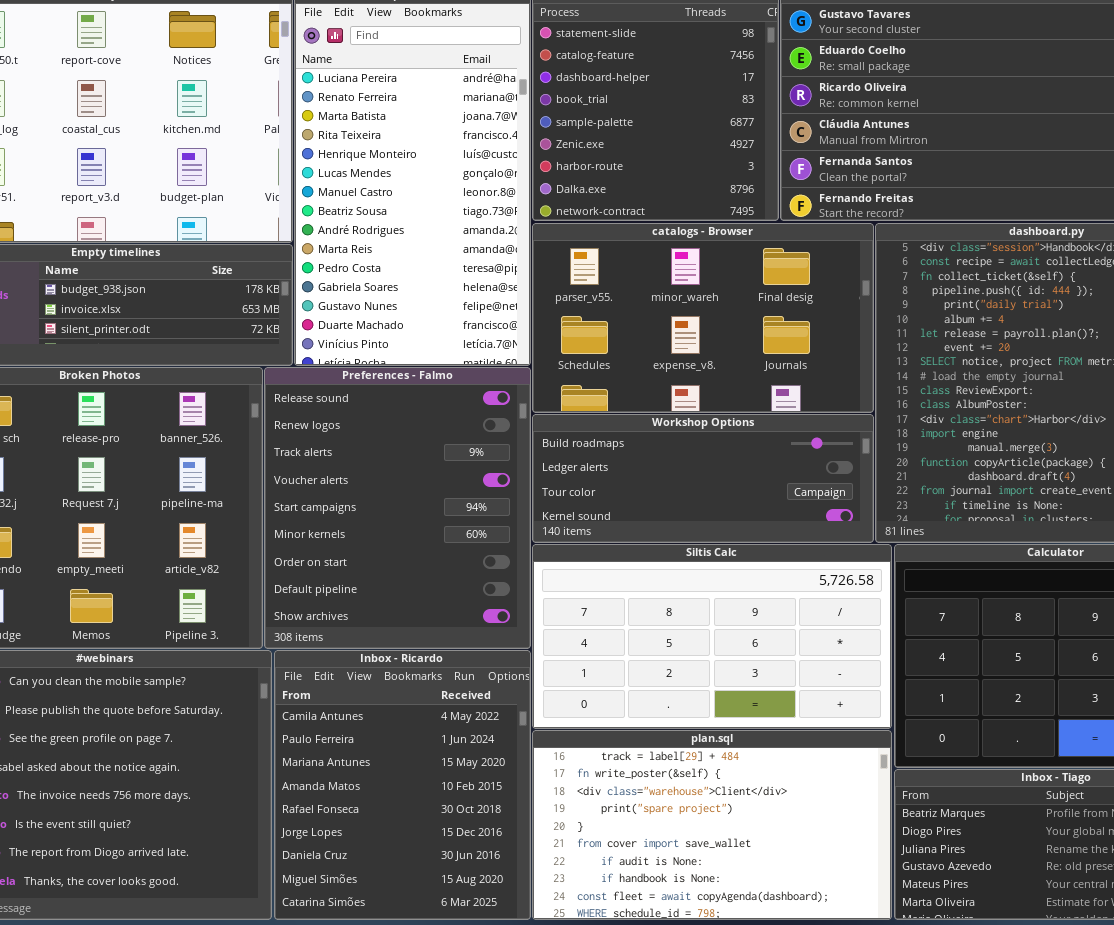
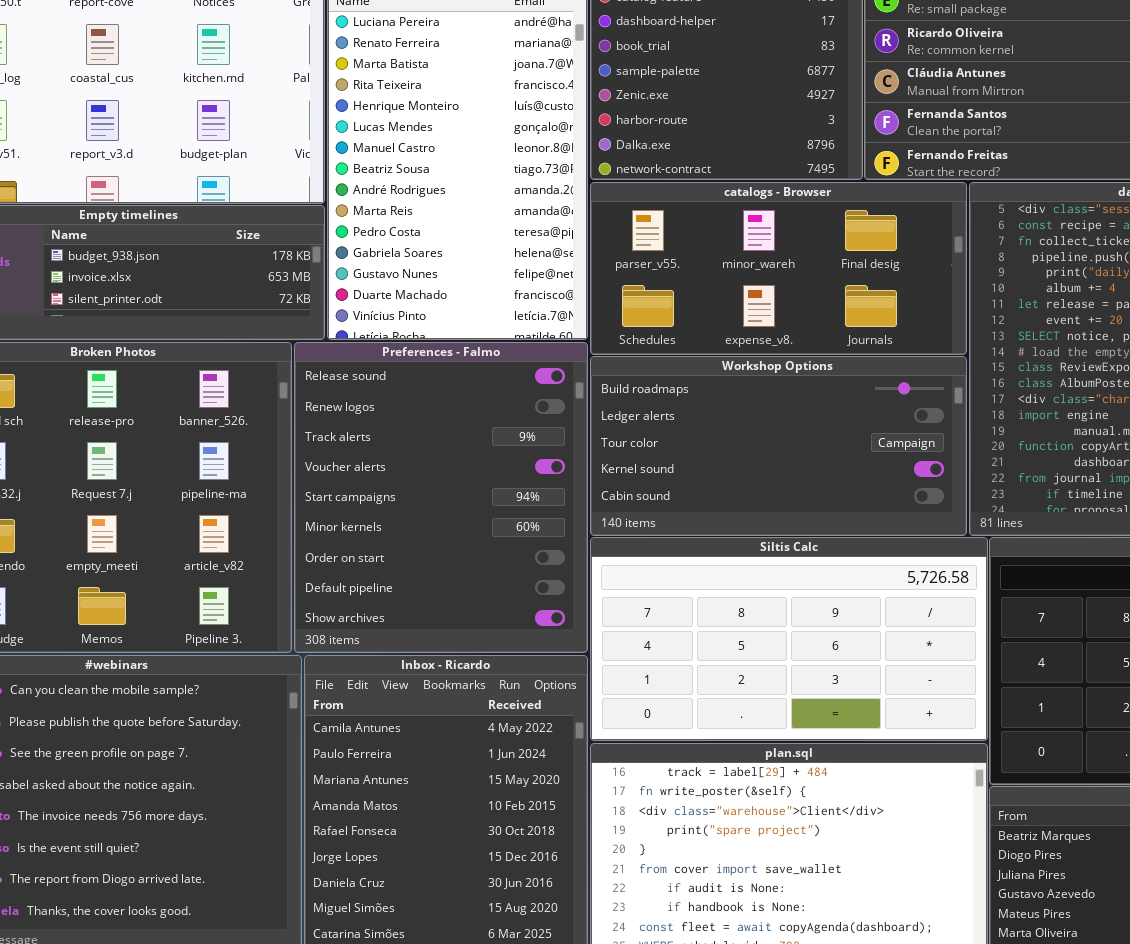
catalogs - Browser: [532,223,874,413] -> [590,182,967,355], resized
Workshop Options: [532,414,874,543] -> [590,356,967,536], resized

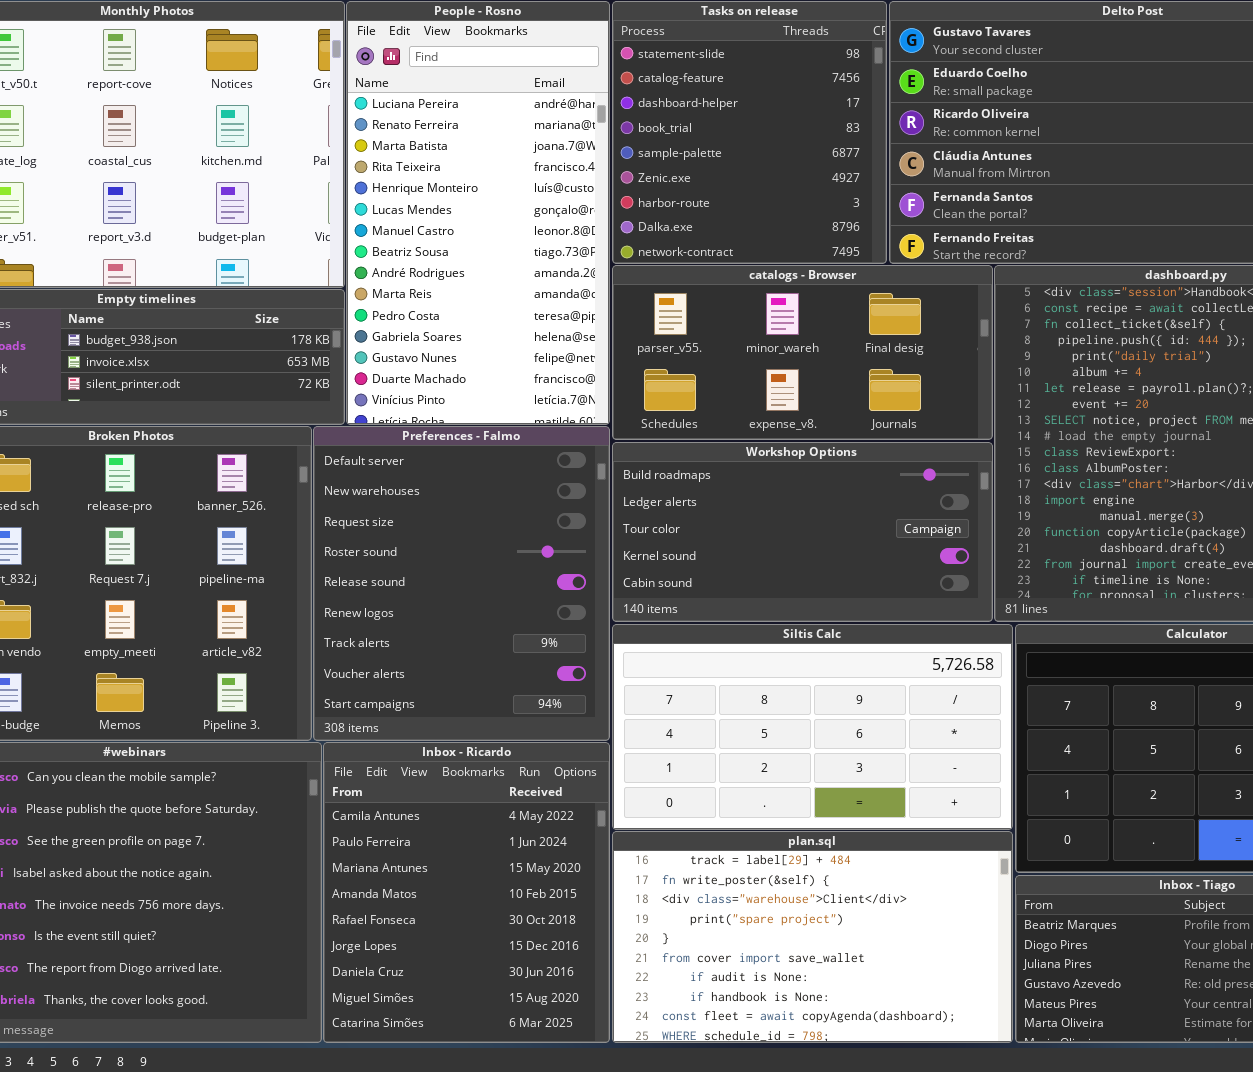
Preferences - Falmo: [294,342,588,653] -> [313,426,610,741], scrolled up 4 rows

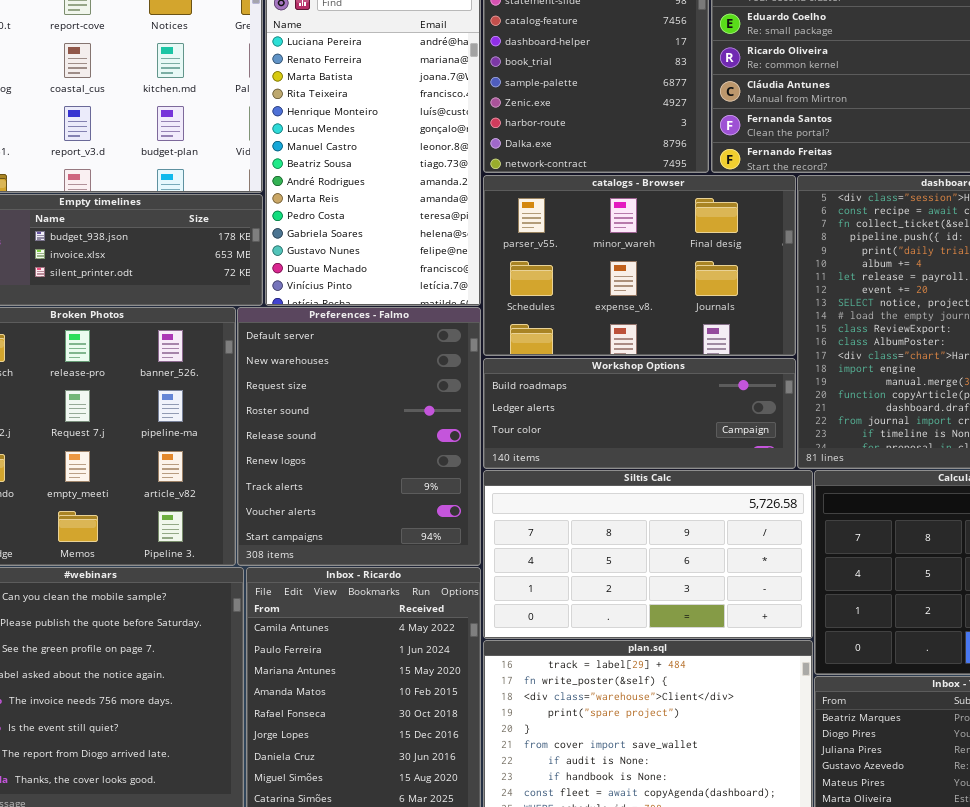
catalogs - Browser: [612,265,993,440] -> [483,175,796,356], resized
Workshop Options: [612,442,993,622] -> [483,358,796,469], resized

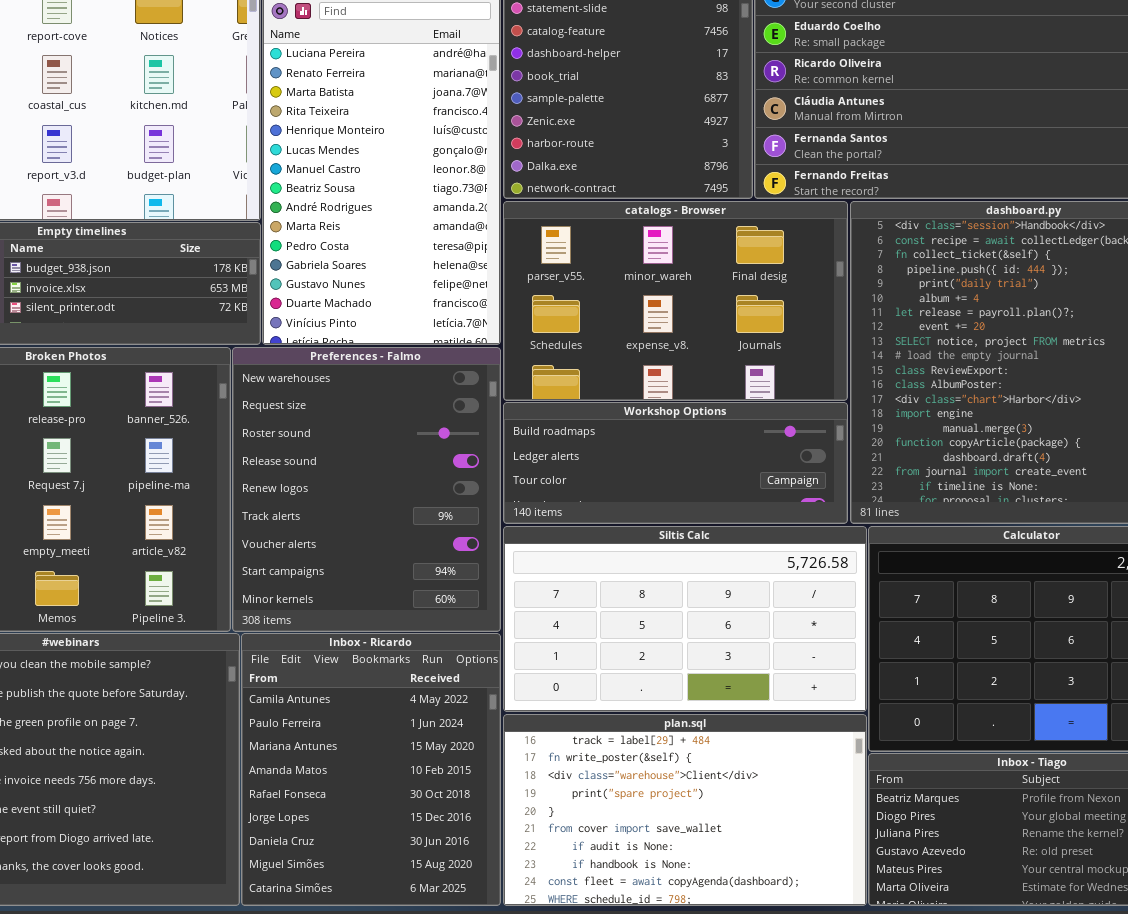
Preferences - Falmo: [237,307,481,566] -> [232,347,501,632], scrolled down 1 row

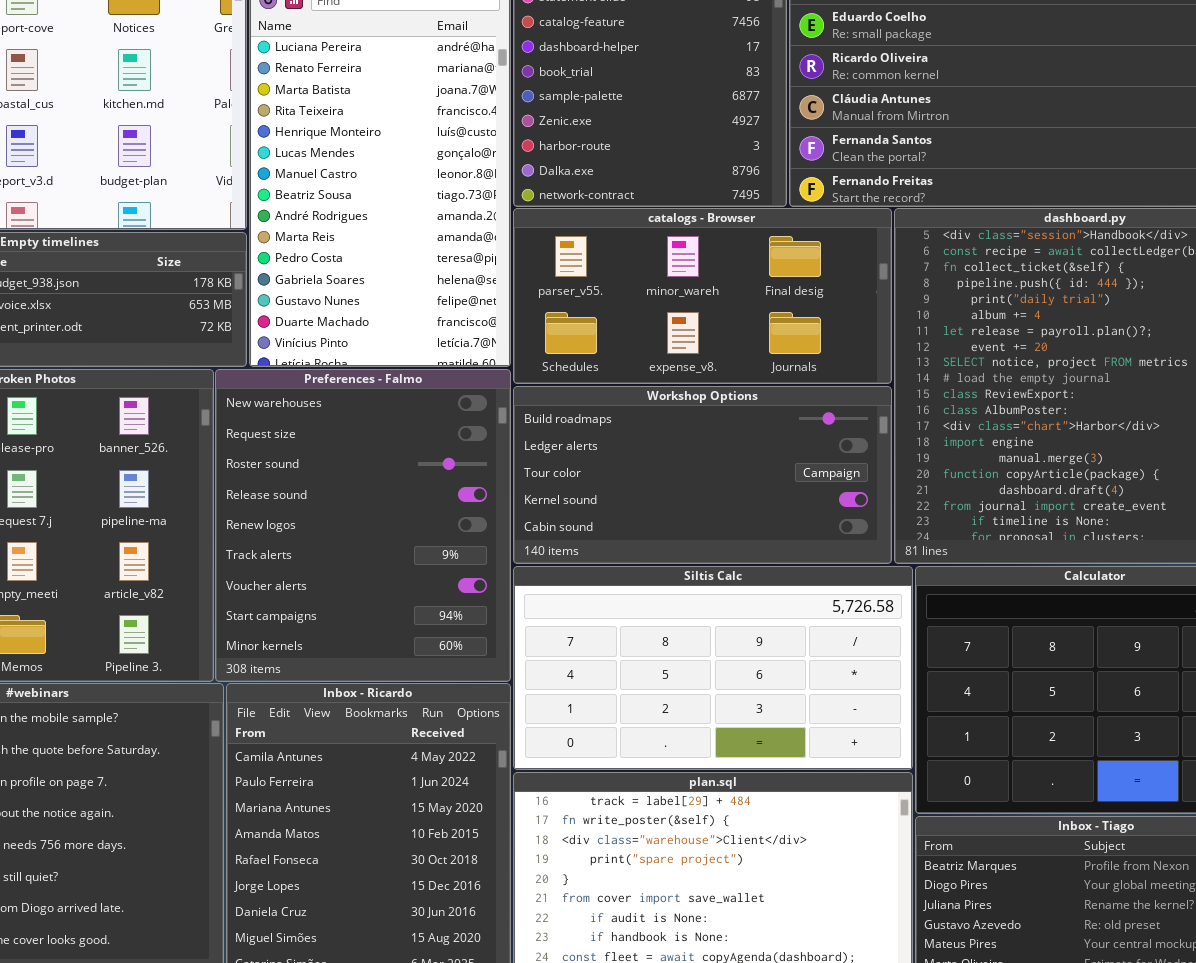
catalogs - Browser: [503,201,848,401] -> [513,208,892,384], resized
Workshop Options: [503,402,848,524] -> [513,386,892,564], resized

